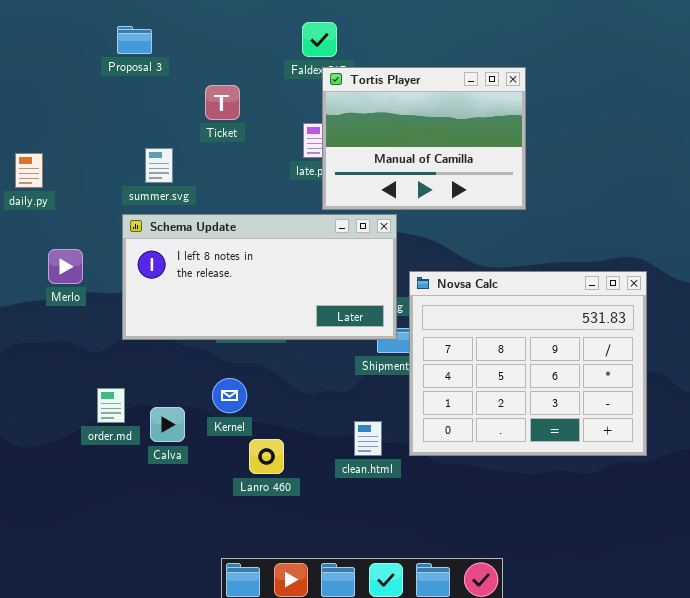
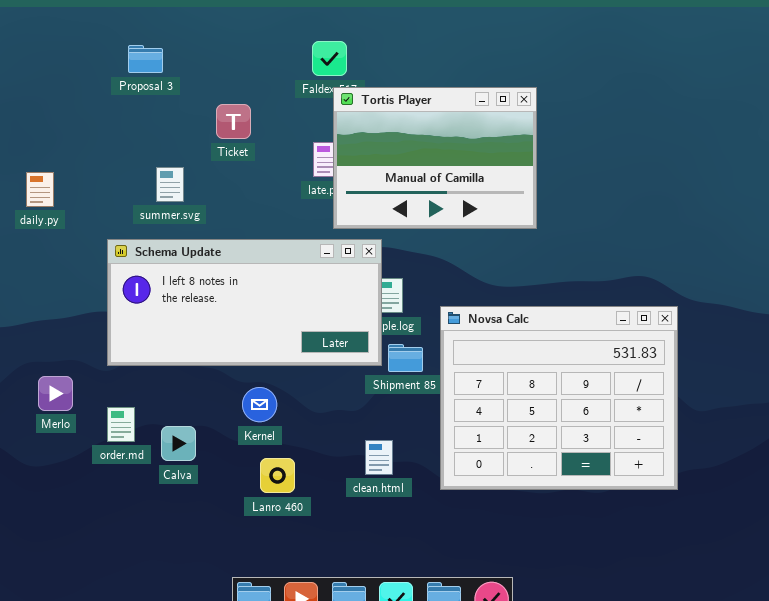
Schema Update: [122,214,397,340] -> [107,239,382,366], moved
Merlo: [48,249,83,284] -> [38,376,73,411], moved
Novsa Calc: [409,271,647,456] -> [440,306,678,490], moved
Kernel: [212,378,247,413] -> [242,387,277,422], moved

